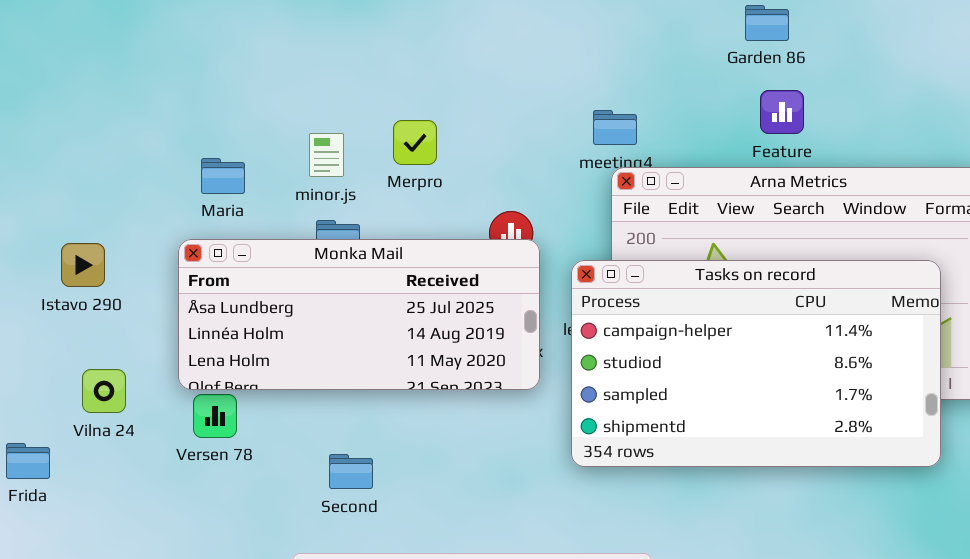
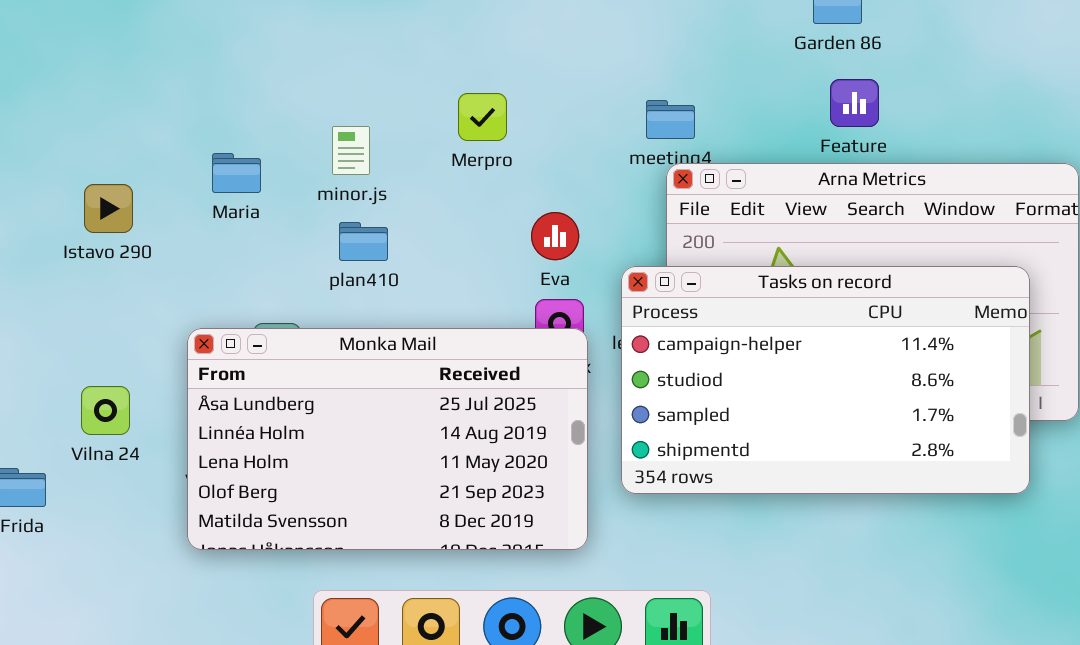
Merpro: [393,120,437,165] -> [458,93,507,141], moved
Monka Mail: [178,239,540,390] -> [187,328,588,550], moved, resized
Istavo 290: [61,243,105,287] -> [84,184,133,233], moved

